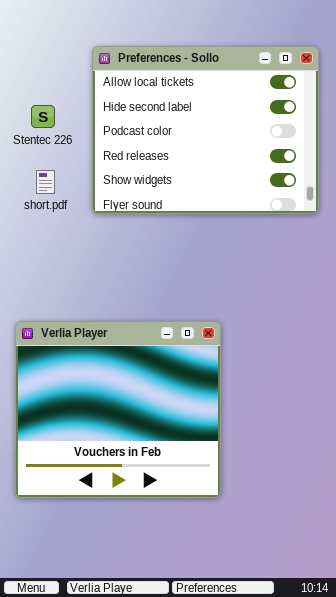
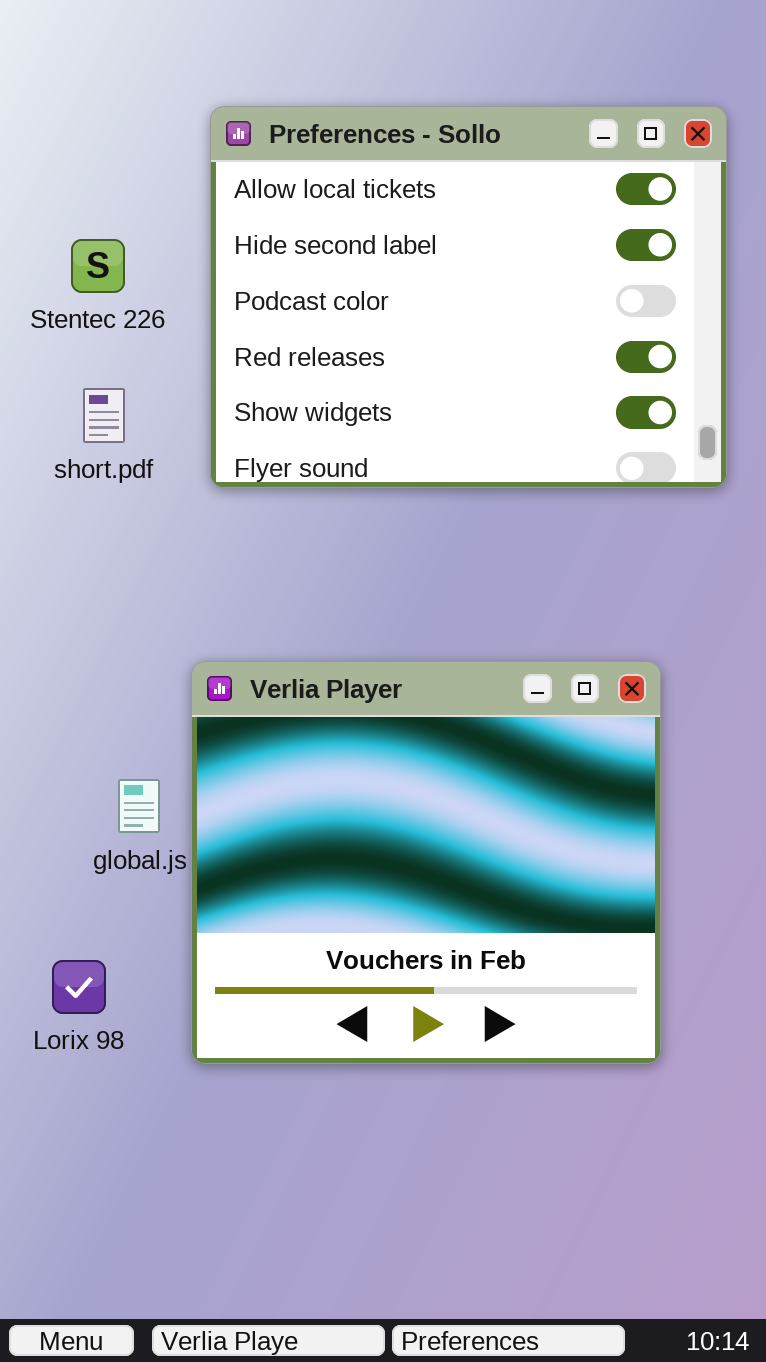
Verlia Player: [15,321,221,498] -> [191,661,661,1064], moved

